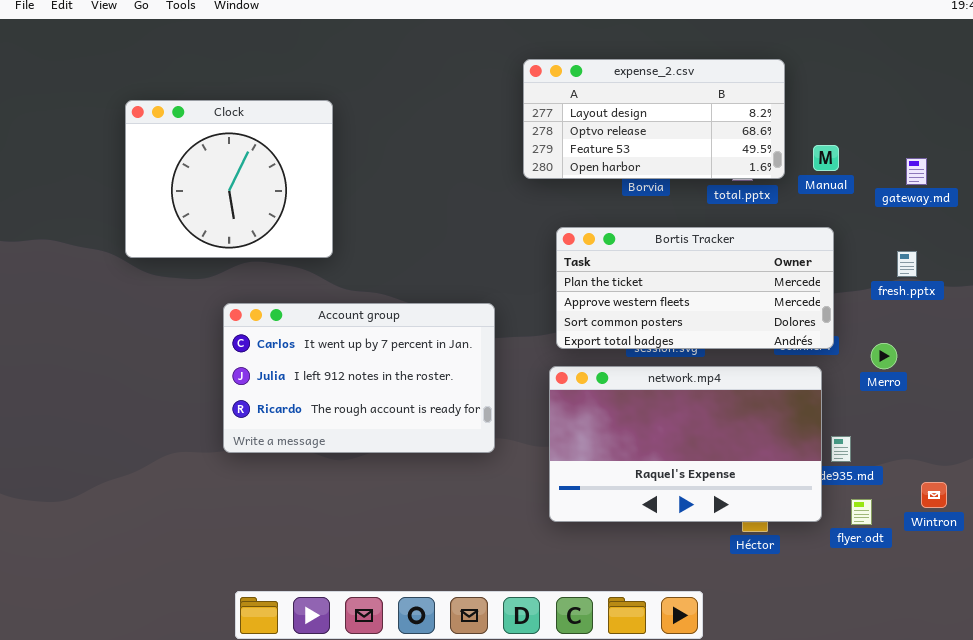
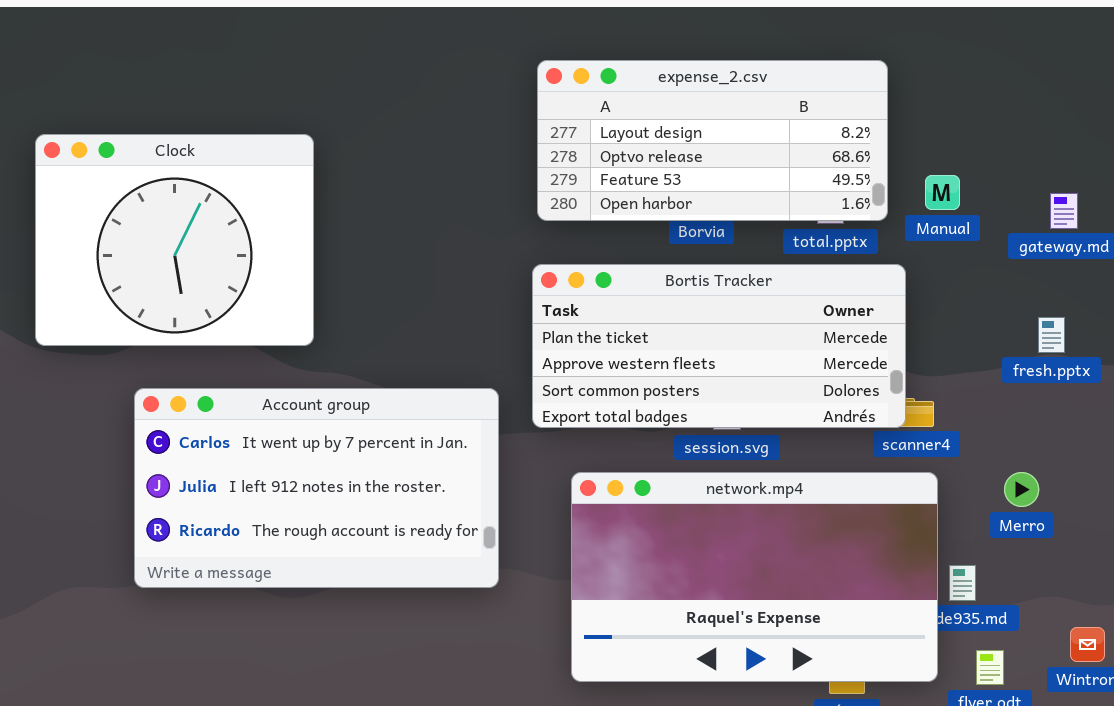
Clock: [125,100,333,258] -> [35,134,314,346], moved
Bortis Tracker: [556,227,834,349] -> [532,264,906,428], moved
Merro: [871,343,897,369] -> [1004,472,1039,507], moved

